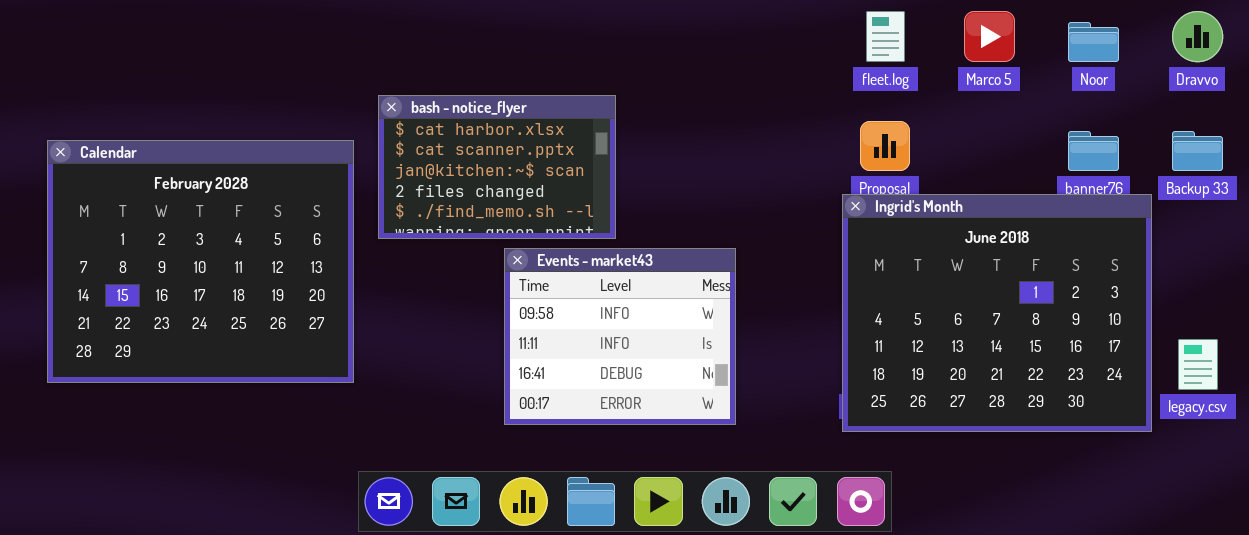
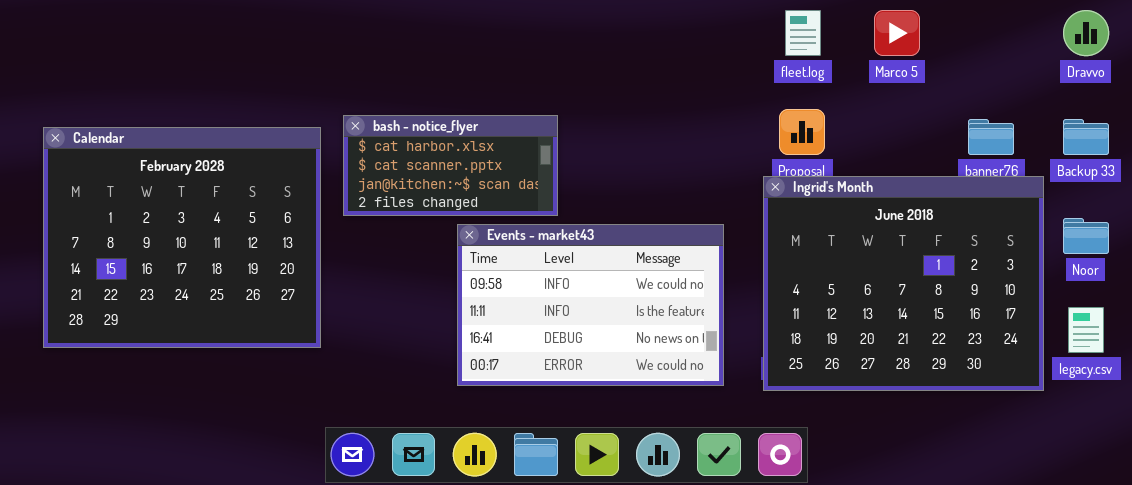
Noor: [1068,22,1119,62] -> [1063,218,1109,254], moved
bash - notice_flyer: [378,95,616,239] -> [343,115,558,216], resized
Events - market43: [504,248,736,425] -> [457,224,724,386], resized

